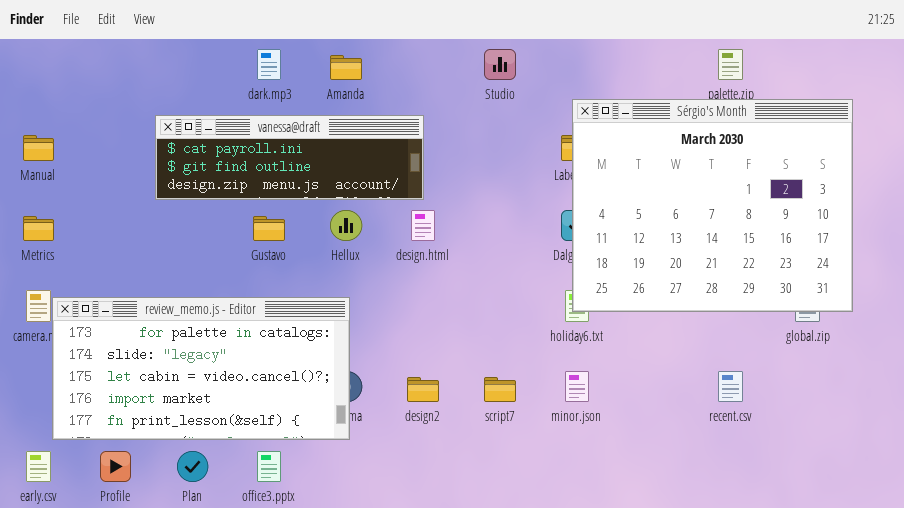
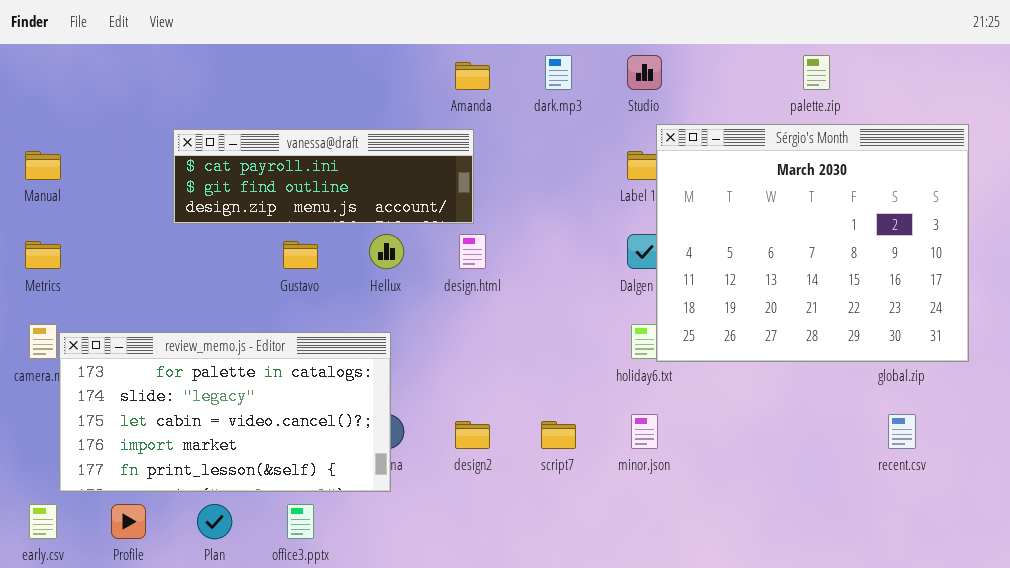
dark.mp3: [257,49,281,80] -> [545,55,572,90], moved
Studio: [484,49,516,80] -> [627,55,662,90], moved
Amanda: [330,55,362,80] -> [455,62,490,90], moved
Sérgio's Month: [572,99,853,312] -> [656,124,969,362], moved
recent.csv: [718,371,743,402] -> [888,414,916,449], moved

